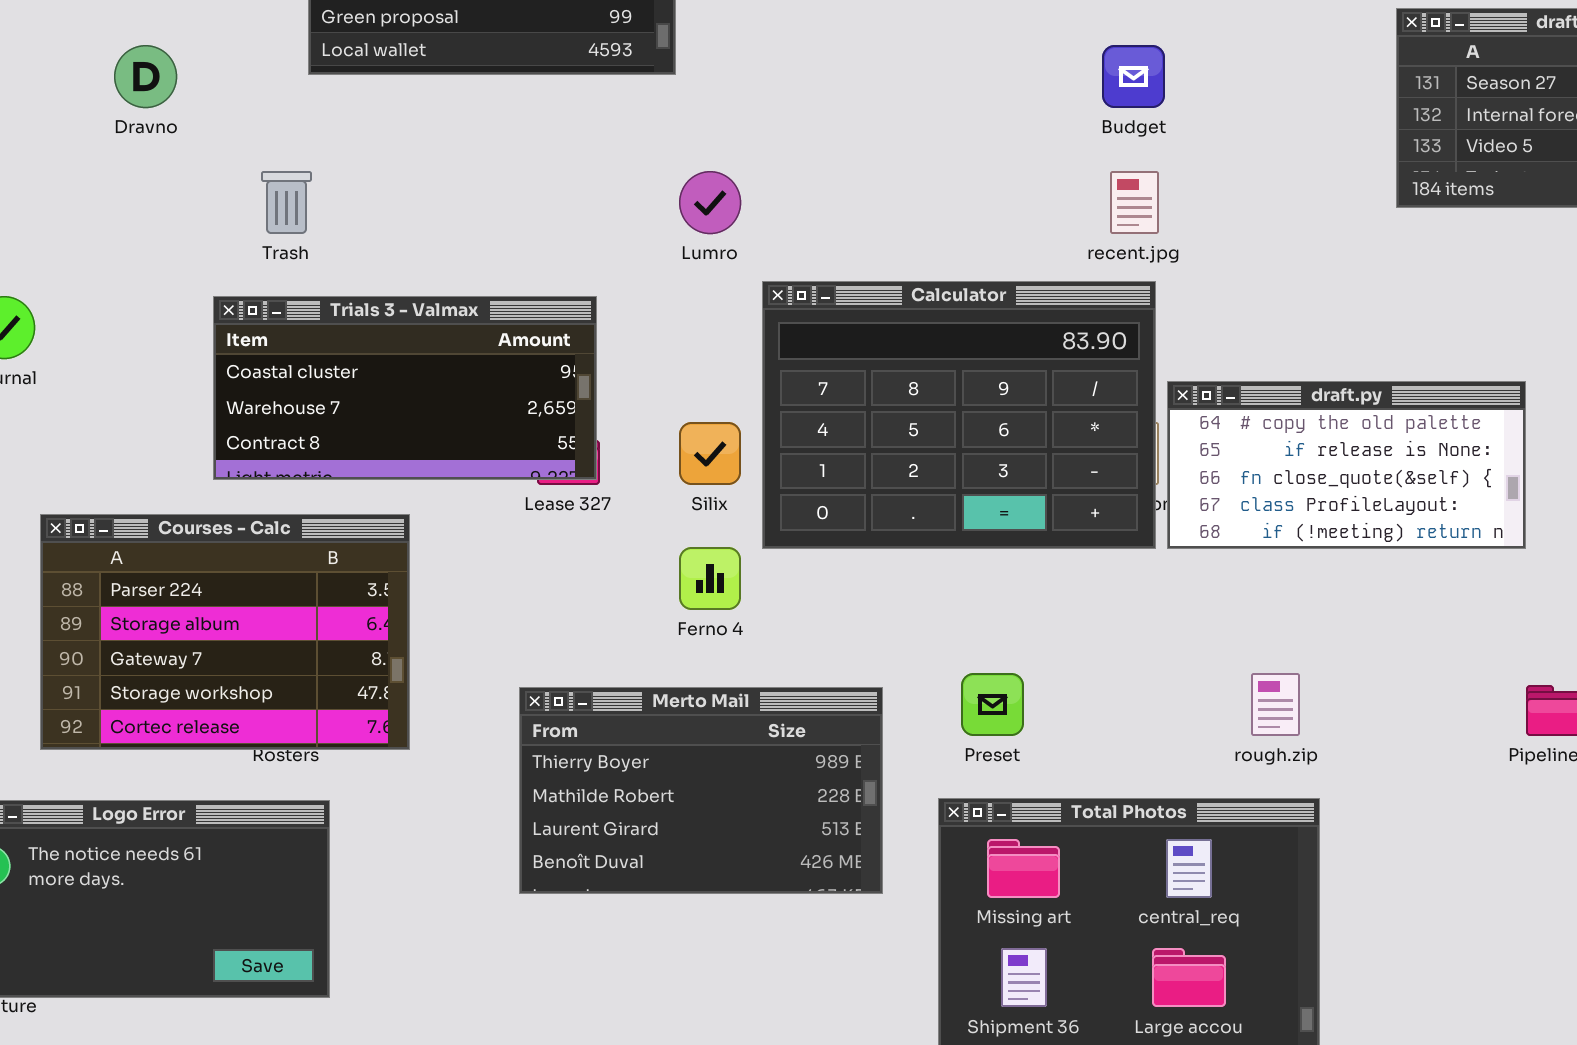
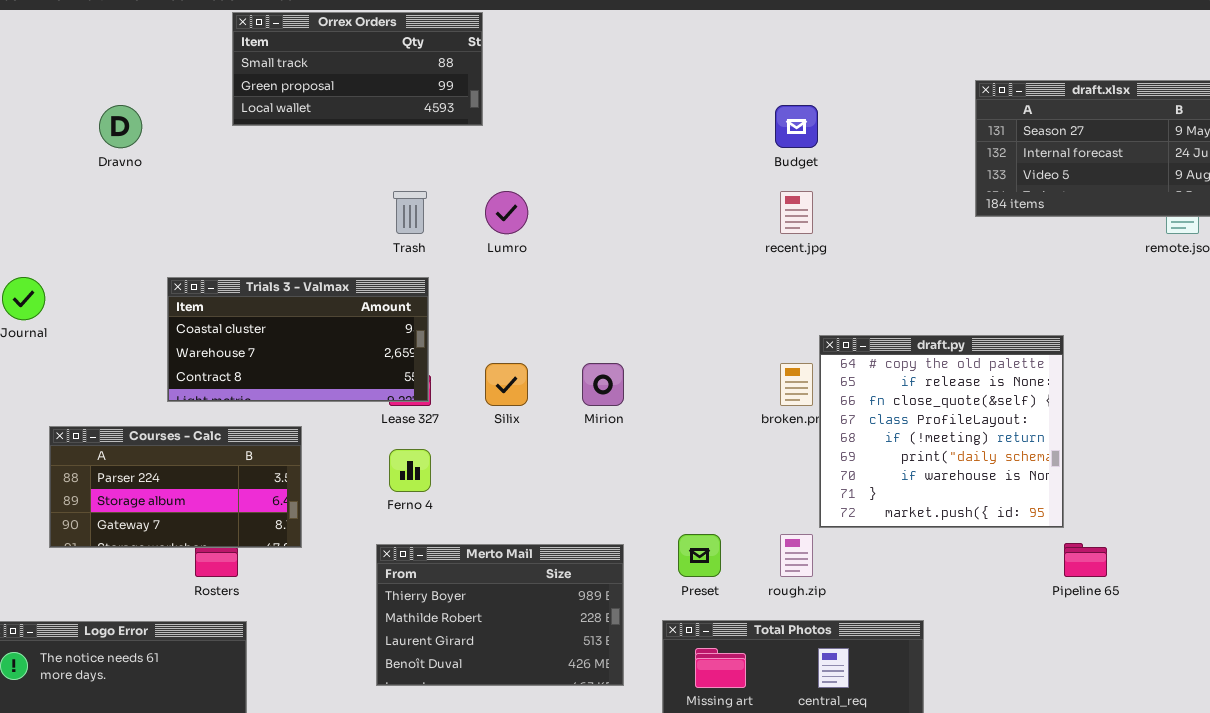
Trash: [261,171,312,234] -> [393,191,427,234], moved
Calculator: [762,281,1156,549] -> none, closed
draft.py: [1167,381,1526,549] -> [819,335,1064,528], resized
Courses - Calc: [40,514,410,750] -> [49,426,302,548], resized
Ferno 4: [679,547,741,610] -> [389,449,431,492], moved
rough.zip: [1251,673,1300,736] -> [780,534,813,577], moved

